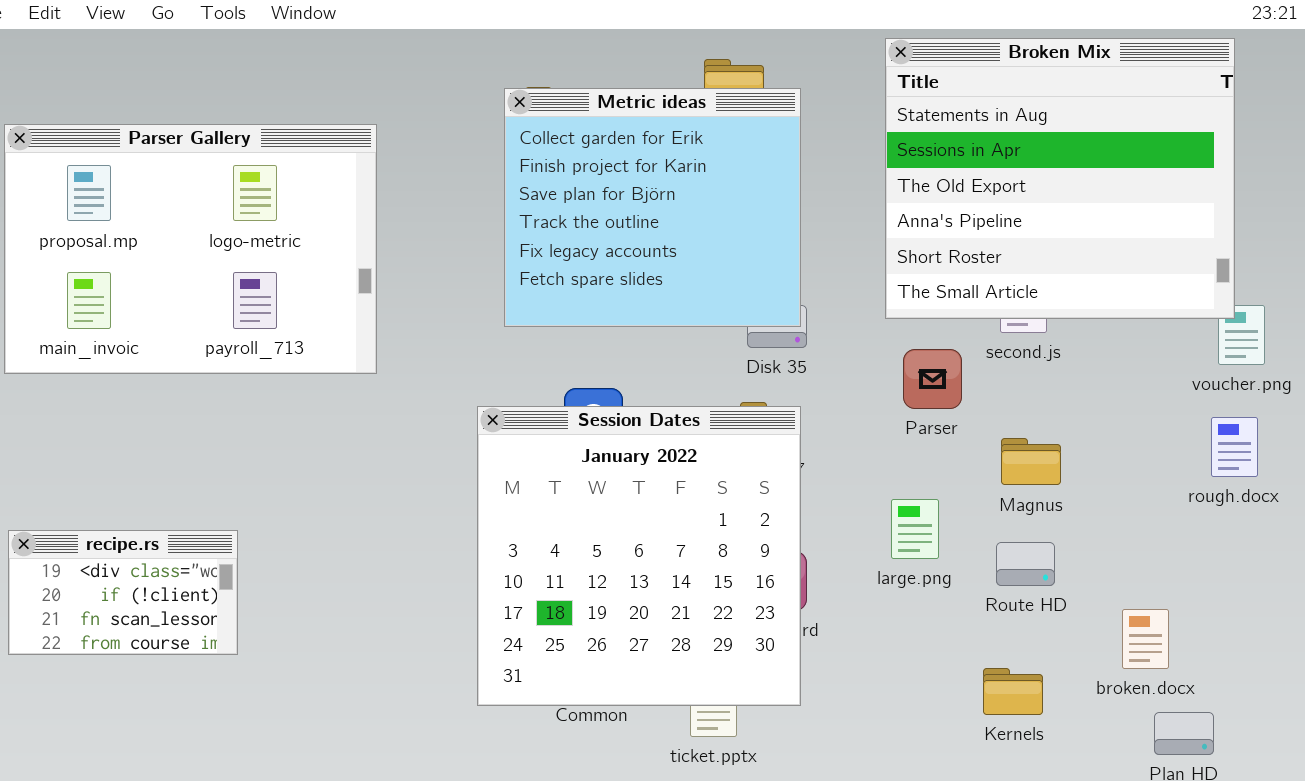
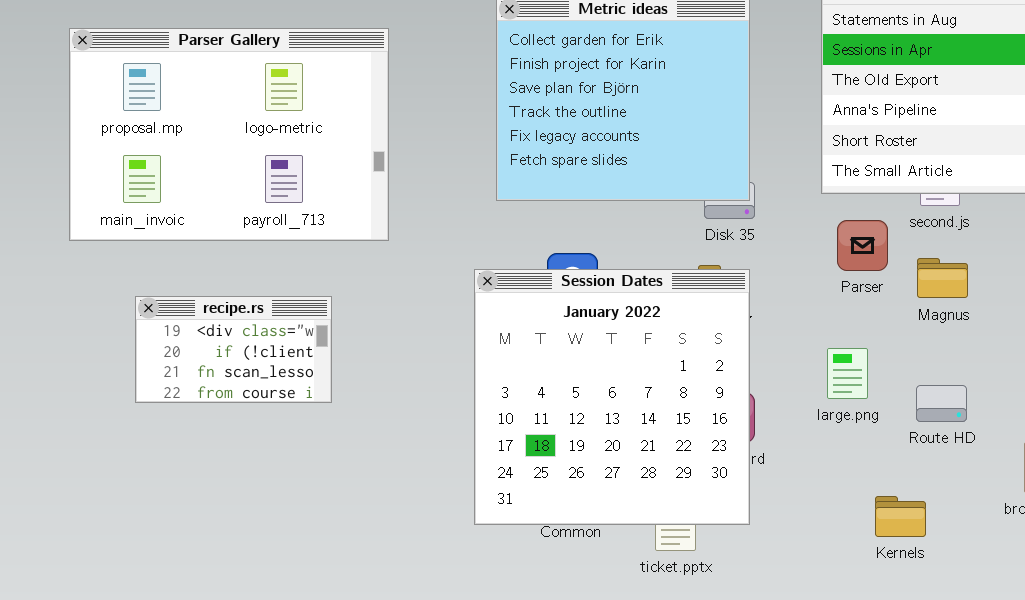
Magnus: [1001,438,1061,485] -> [917,258,968,298], moved
recipe.rs: [8,530,238,655] -> [135,296,332,403], moved
Kernels: [983,668,1043,715] -> [875,496,926,537], moved

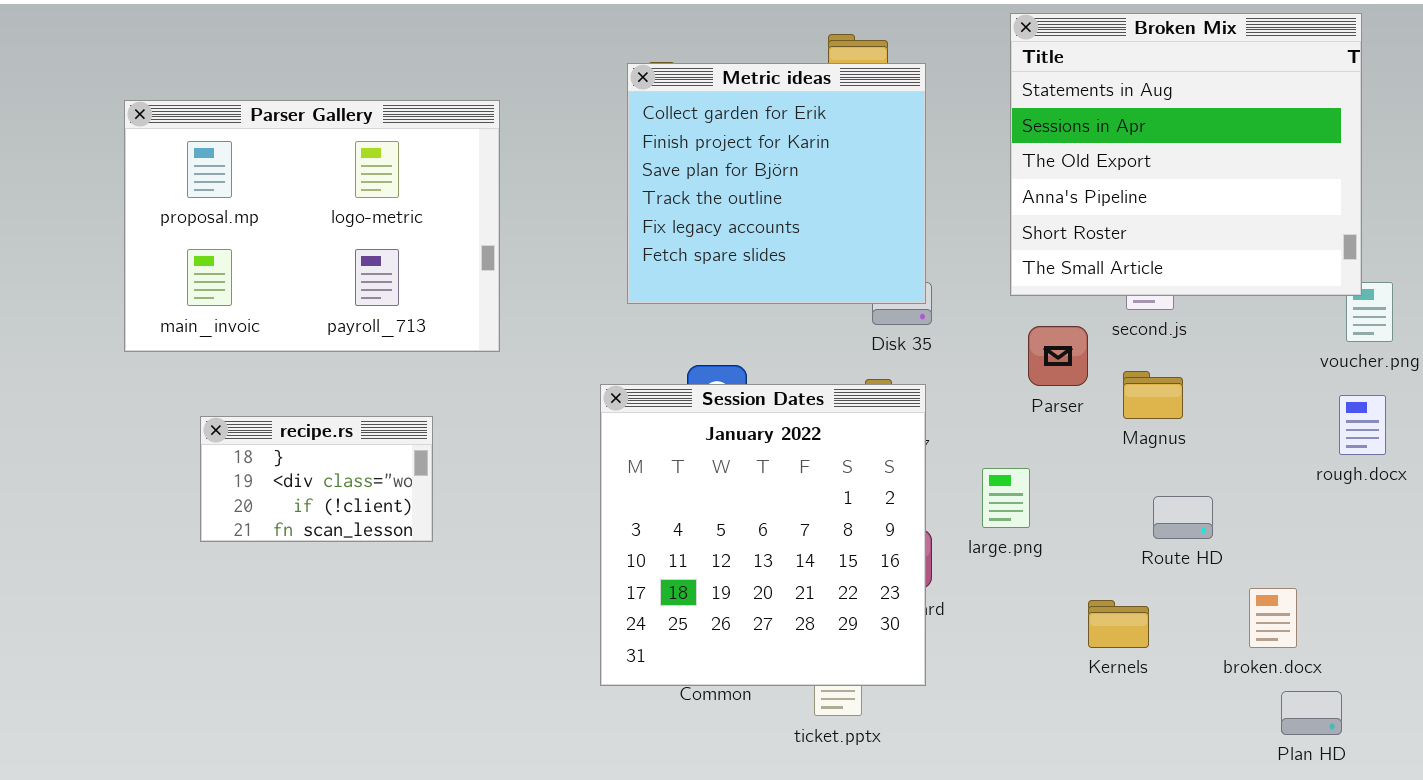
recipe.rs: [135,296,332,403] -> [200,416,433,542], scrolled up 1 row
large.png: [827,348,868,399] -> [982,468,1030,528], moved
Route HD: [916,385,967,422] -> [1153,496,1213,539], moved
Kernels: [875,496,926,537] -> [1088,600,1149,648], moved

